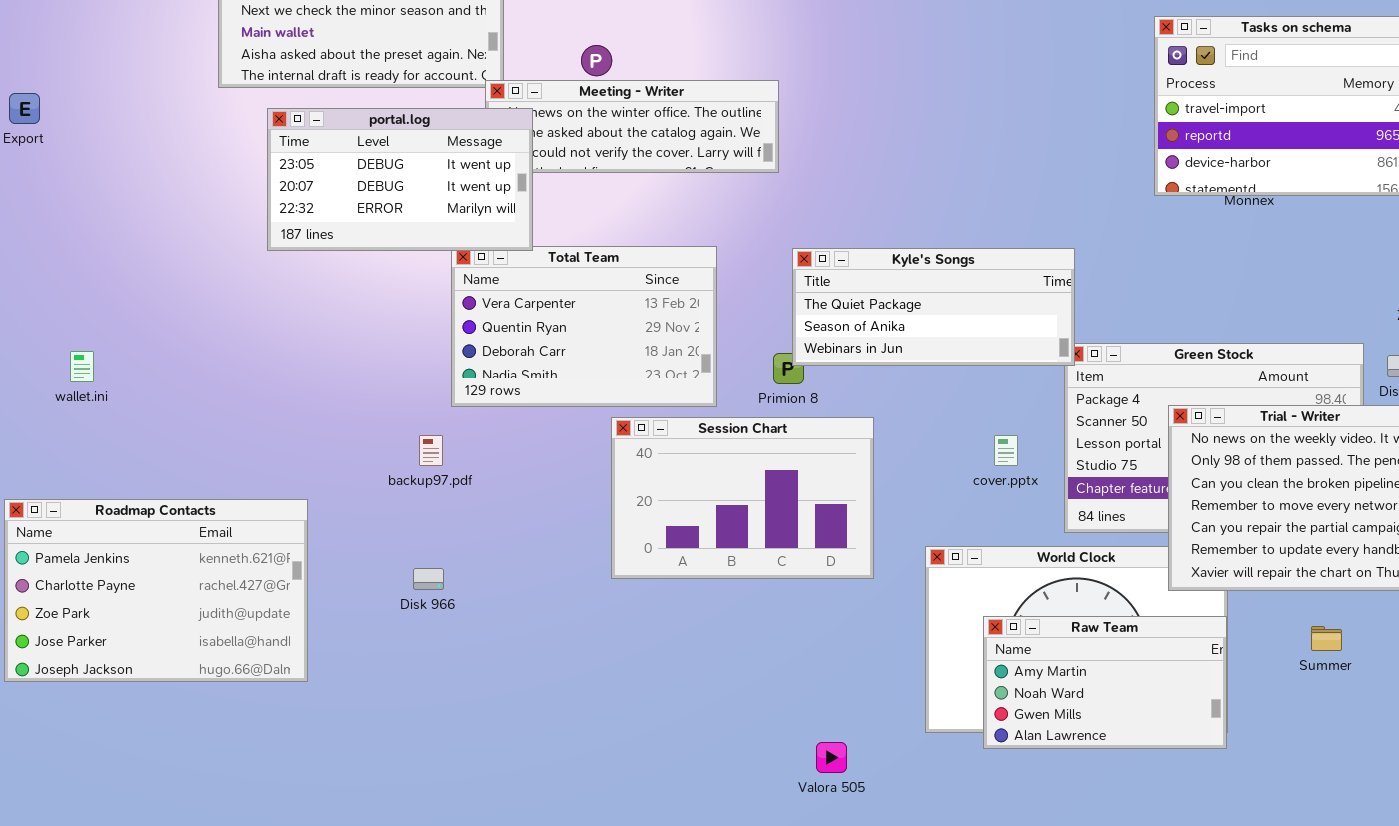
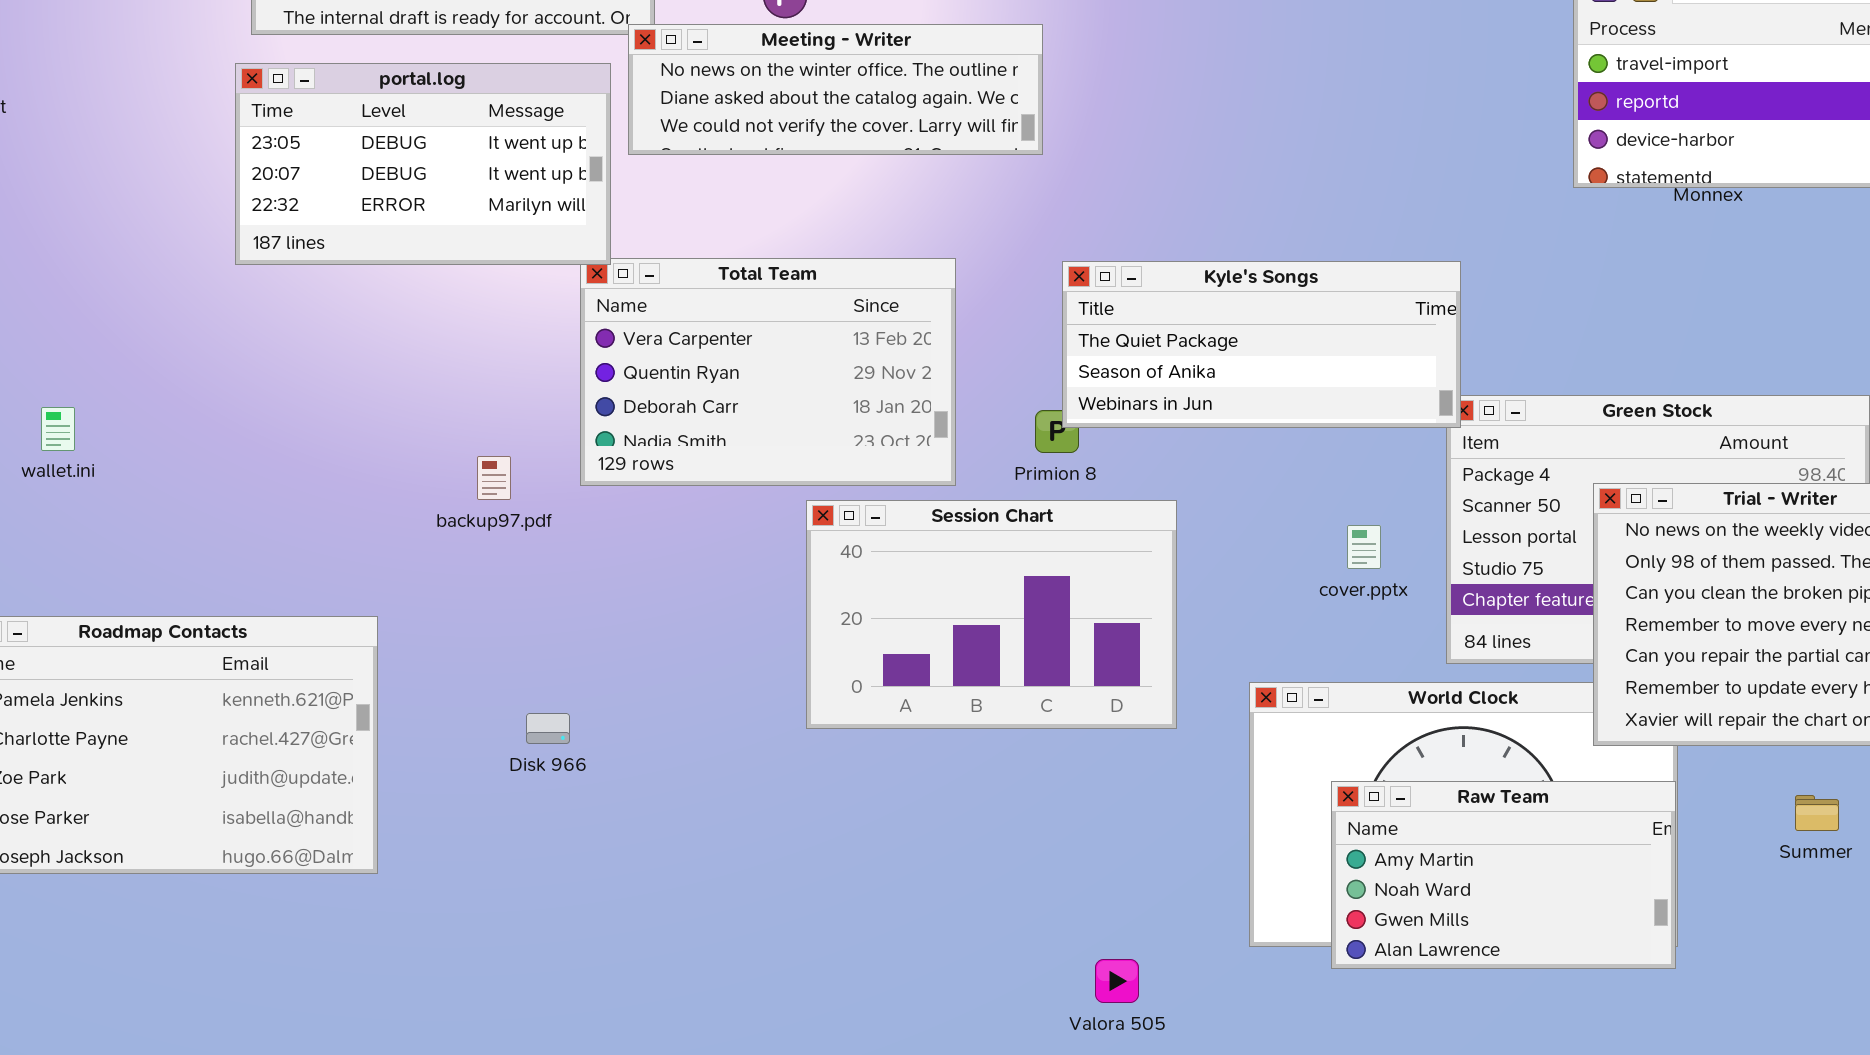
portal.log: [267,108,533,251] -> [235,63,611,265], moved
backup97.pdf: [419,435,443,466] -> [477,456,511,500], moved

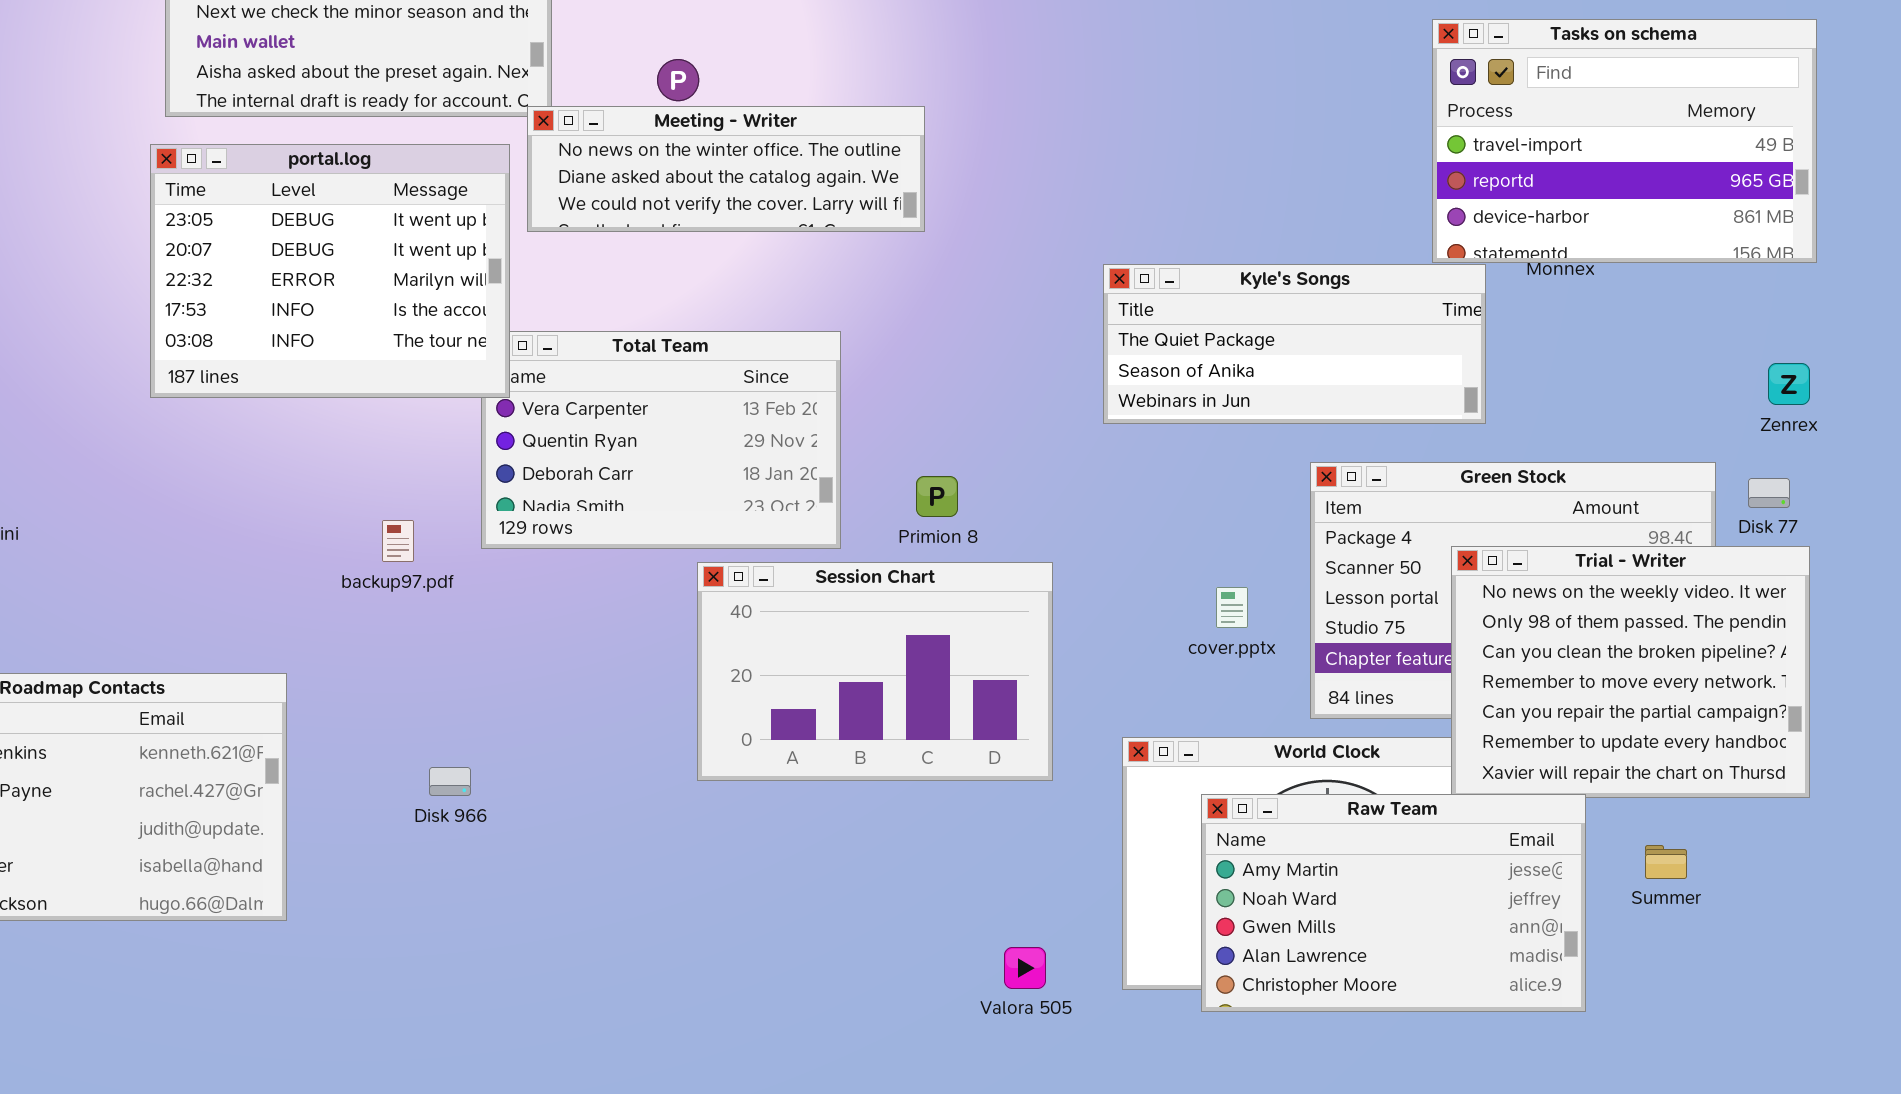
portal.log: [235,63,611,265] -> [150,144,510,398], resized
Kyle's Songs: [1062,261,1461,428] -> [1103,264,1486,424], moved
Raw Team: [1331,781,1676,969] -> [1201,794,1586,1012], resized
Valora 505: [1095,959,1139,1003] -> [1004,947,1046,989], moved

